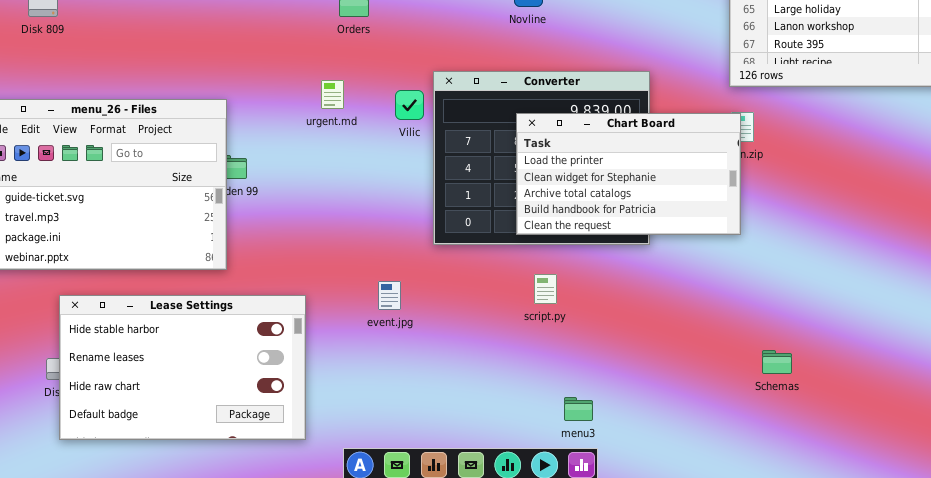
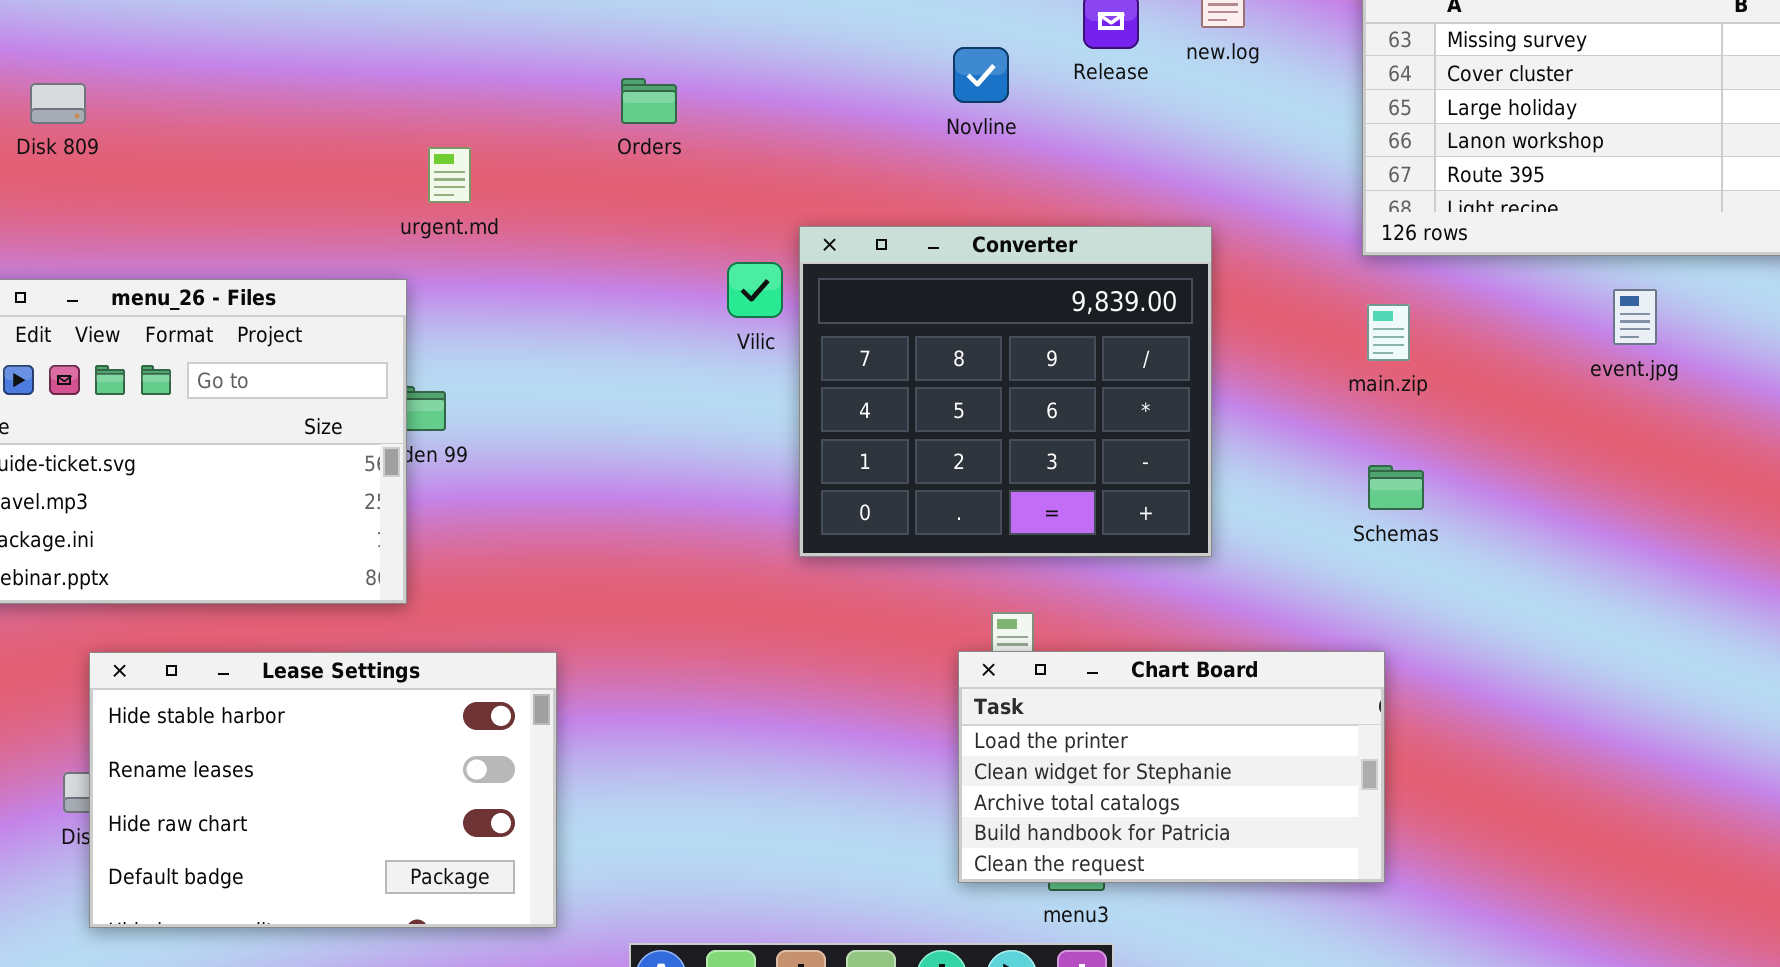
urgent.md: [321,80,344,109] -> [428,147,471,203], moved
Chart Board: [516,113,741,235] -> [958,651,1385,883], moved
event.jpg: [378,281,401,310] -> [1613,289,1657,345], moved
Schemas: [762,350,792,374] -> [1368,465,1424,510], moved

